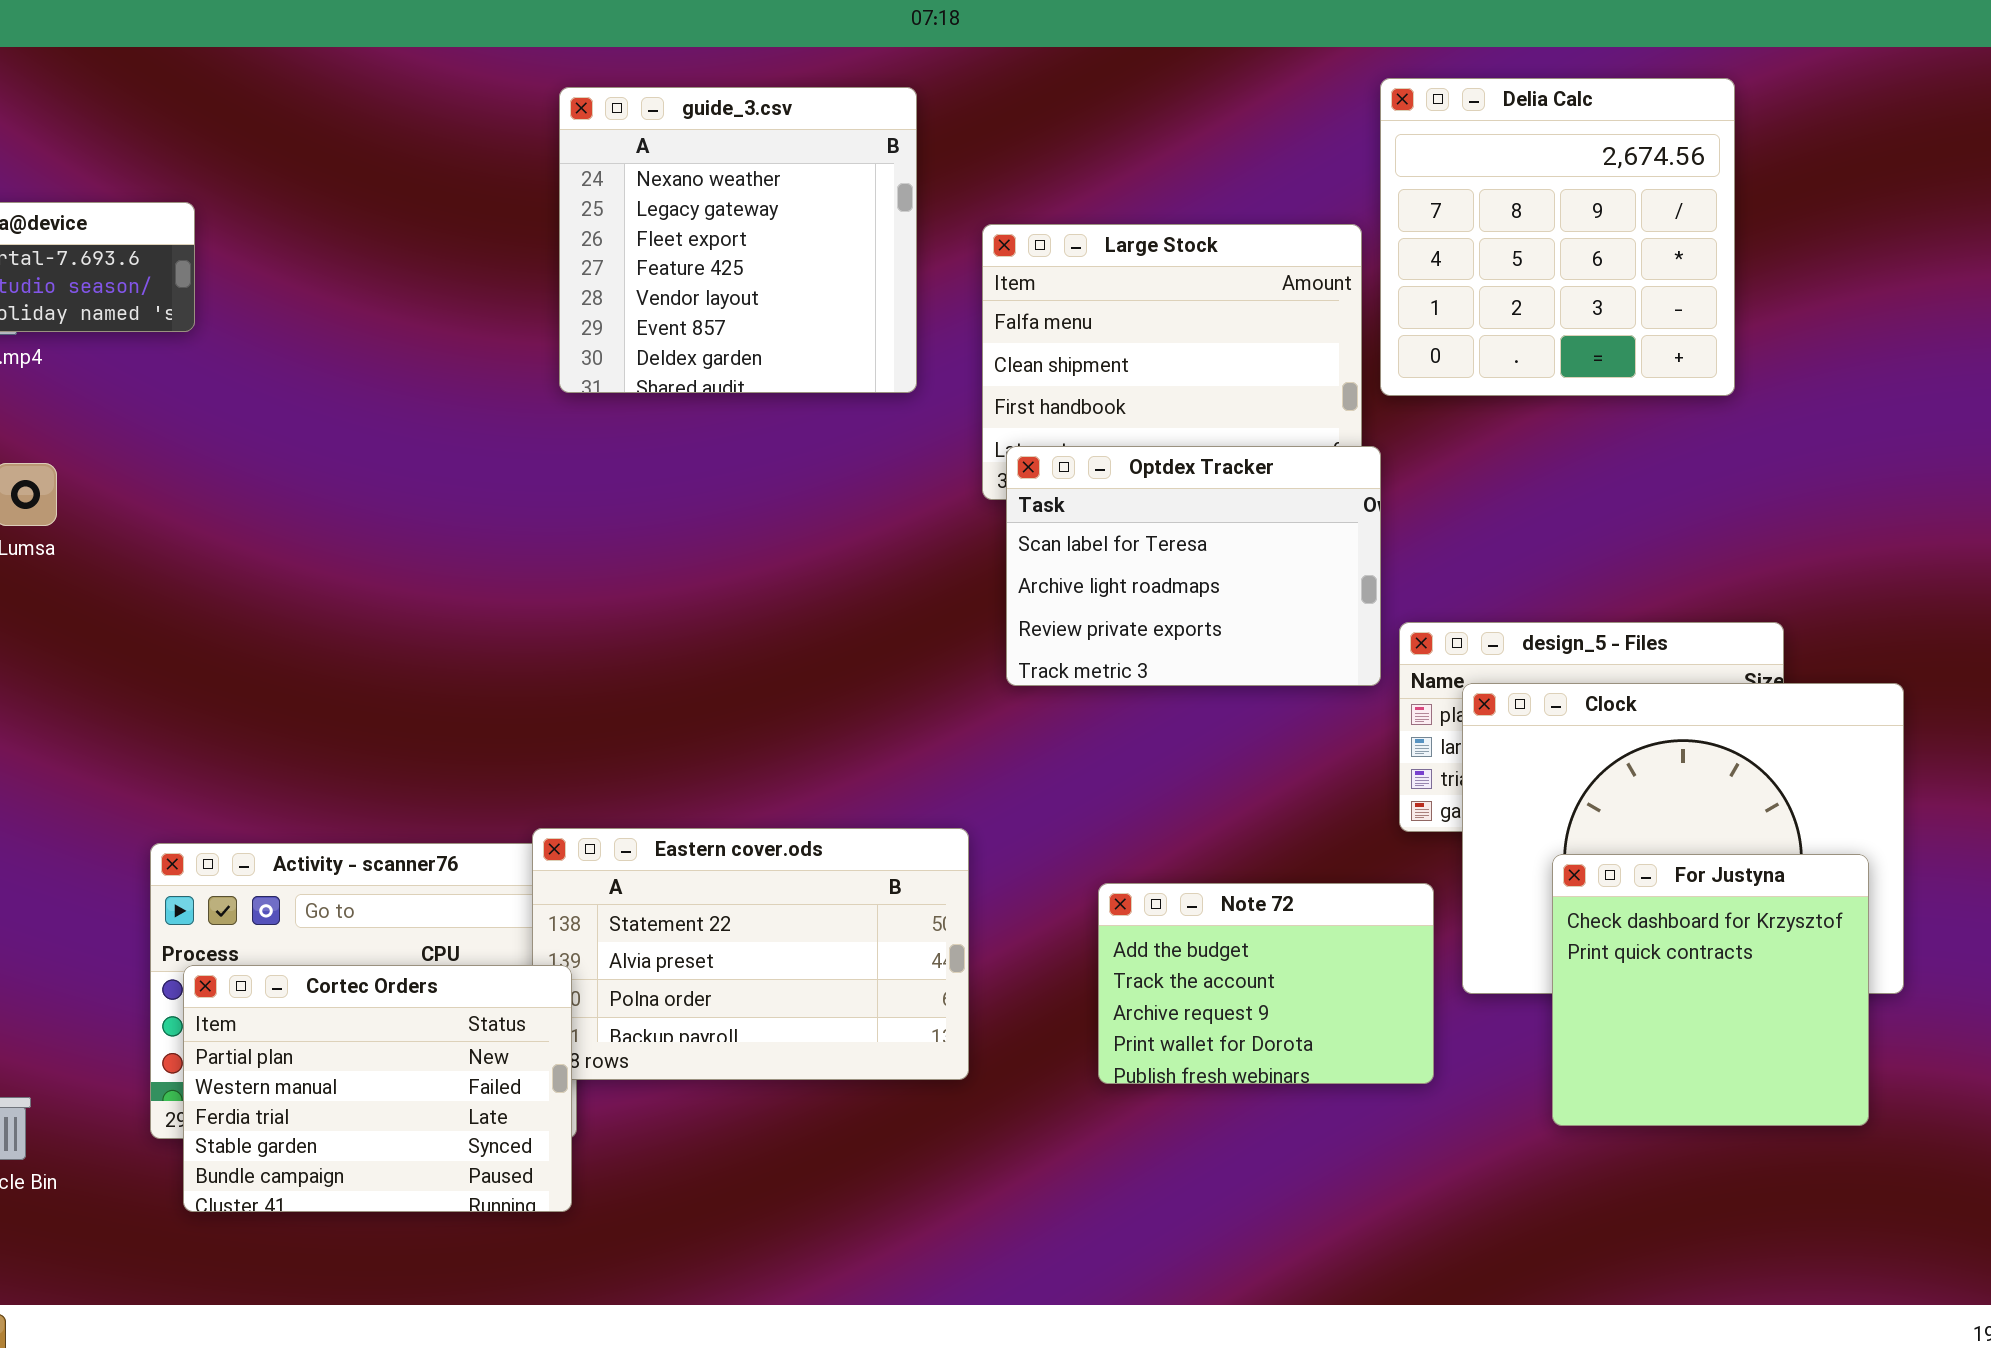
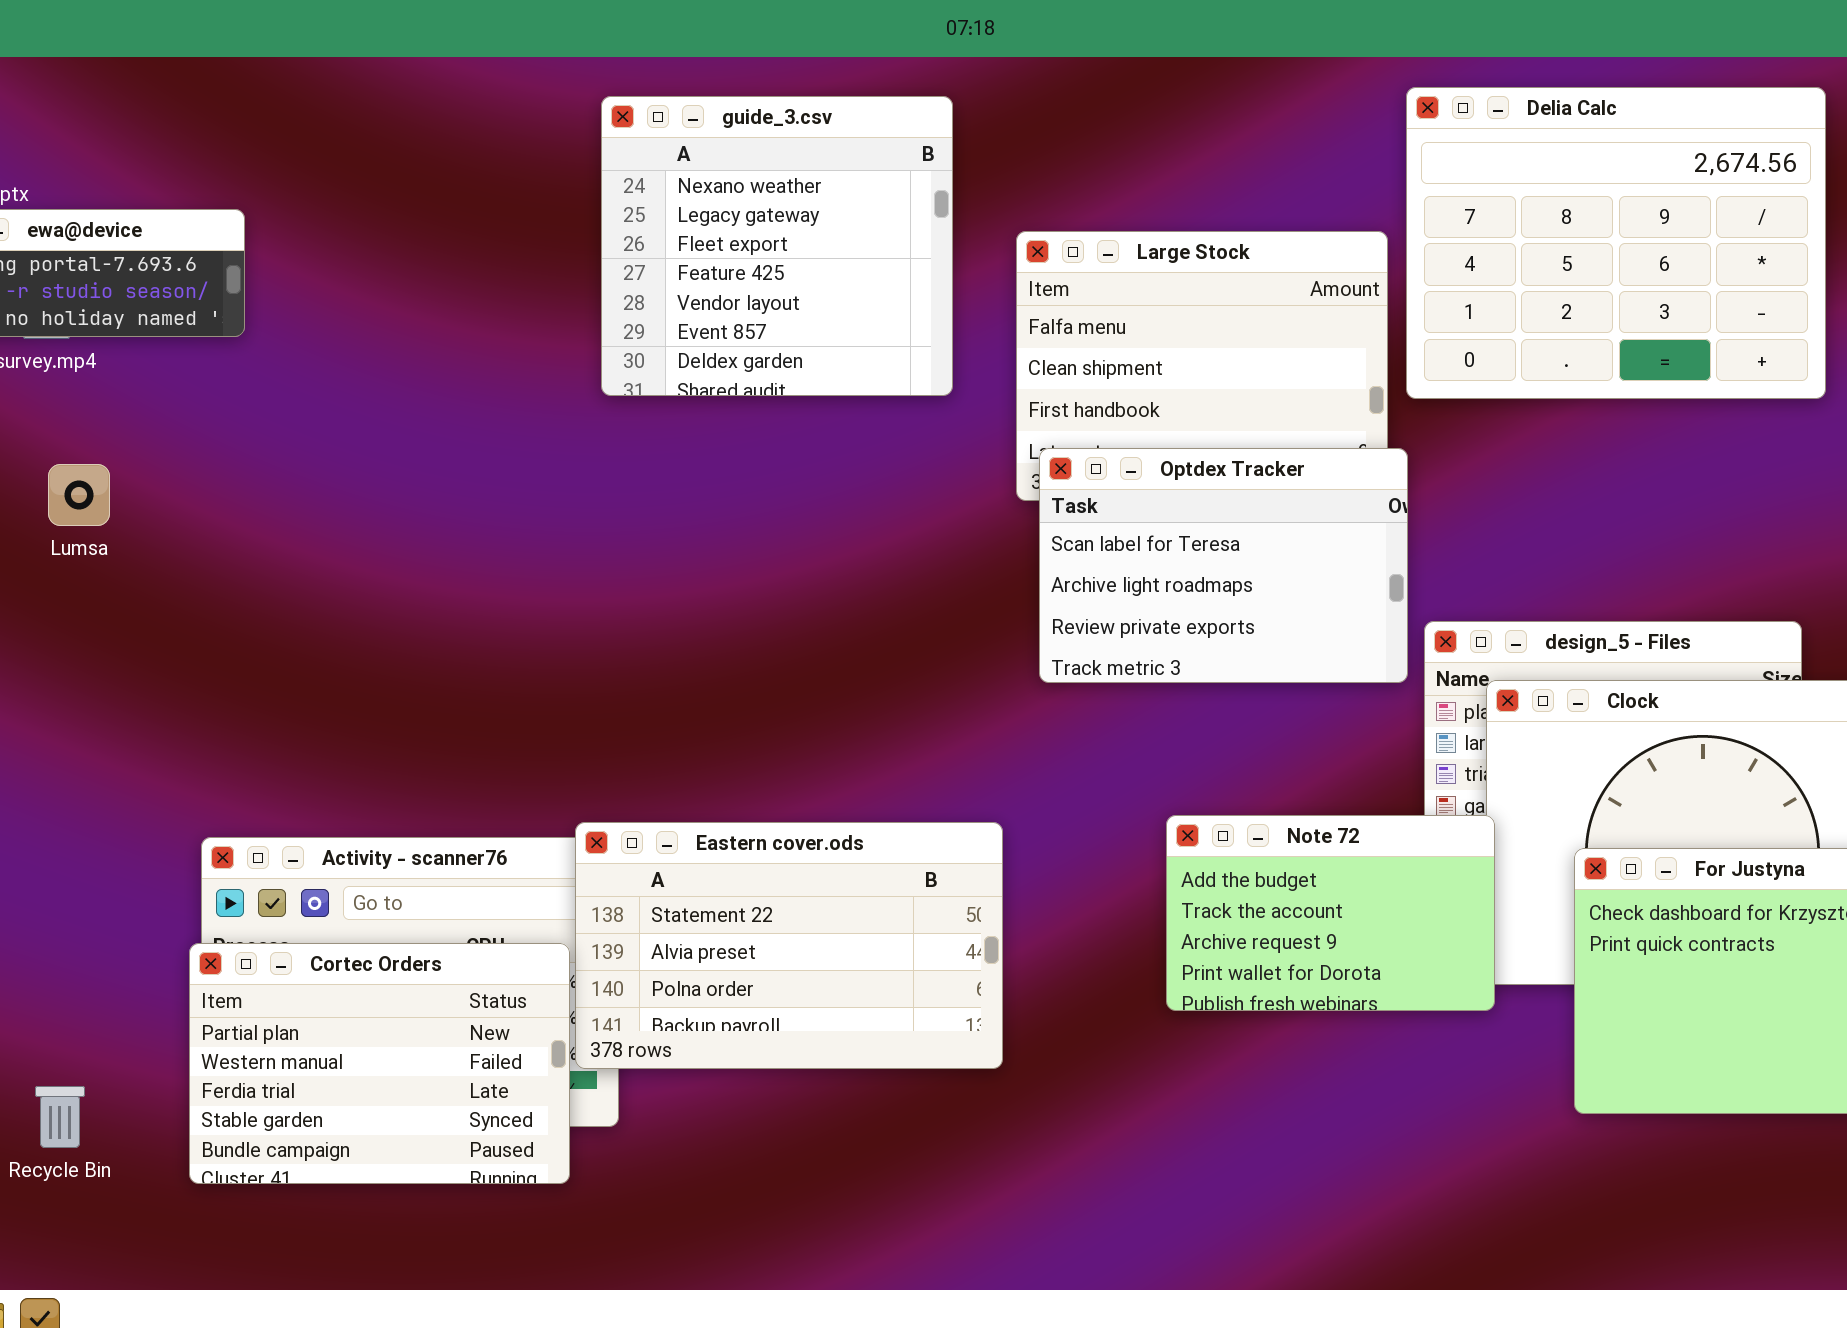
Delia Calc: [1380,78,1735,396] -> [1406,87,1826,399], resized
Note 72: [1098,883,1434,1084] -> [1166,815,1495,1011], moved
Cortec Orders: [183,965,572,1212] -> [189,943,570,1184], moved

